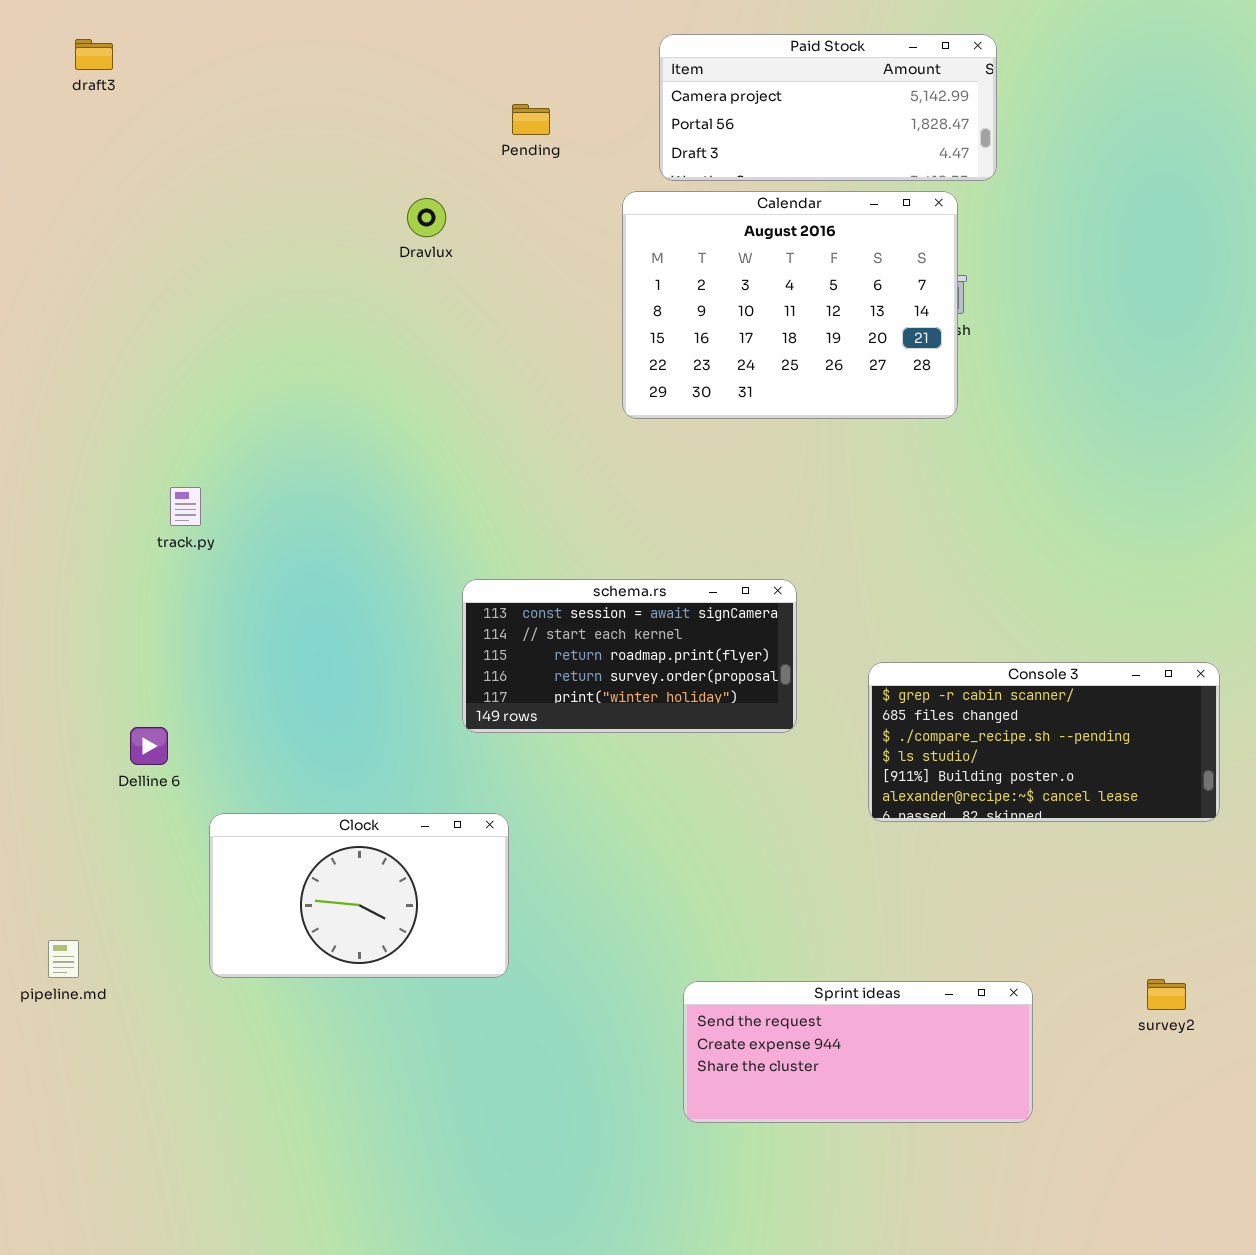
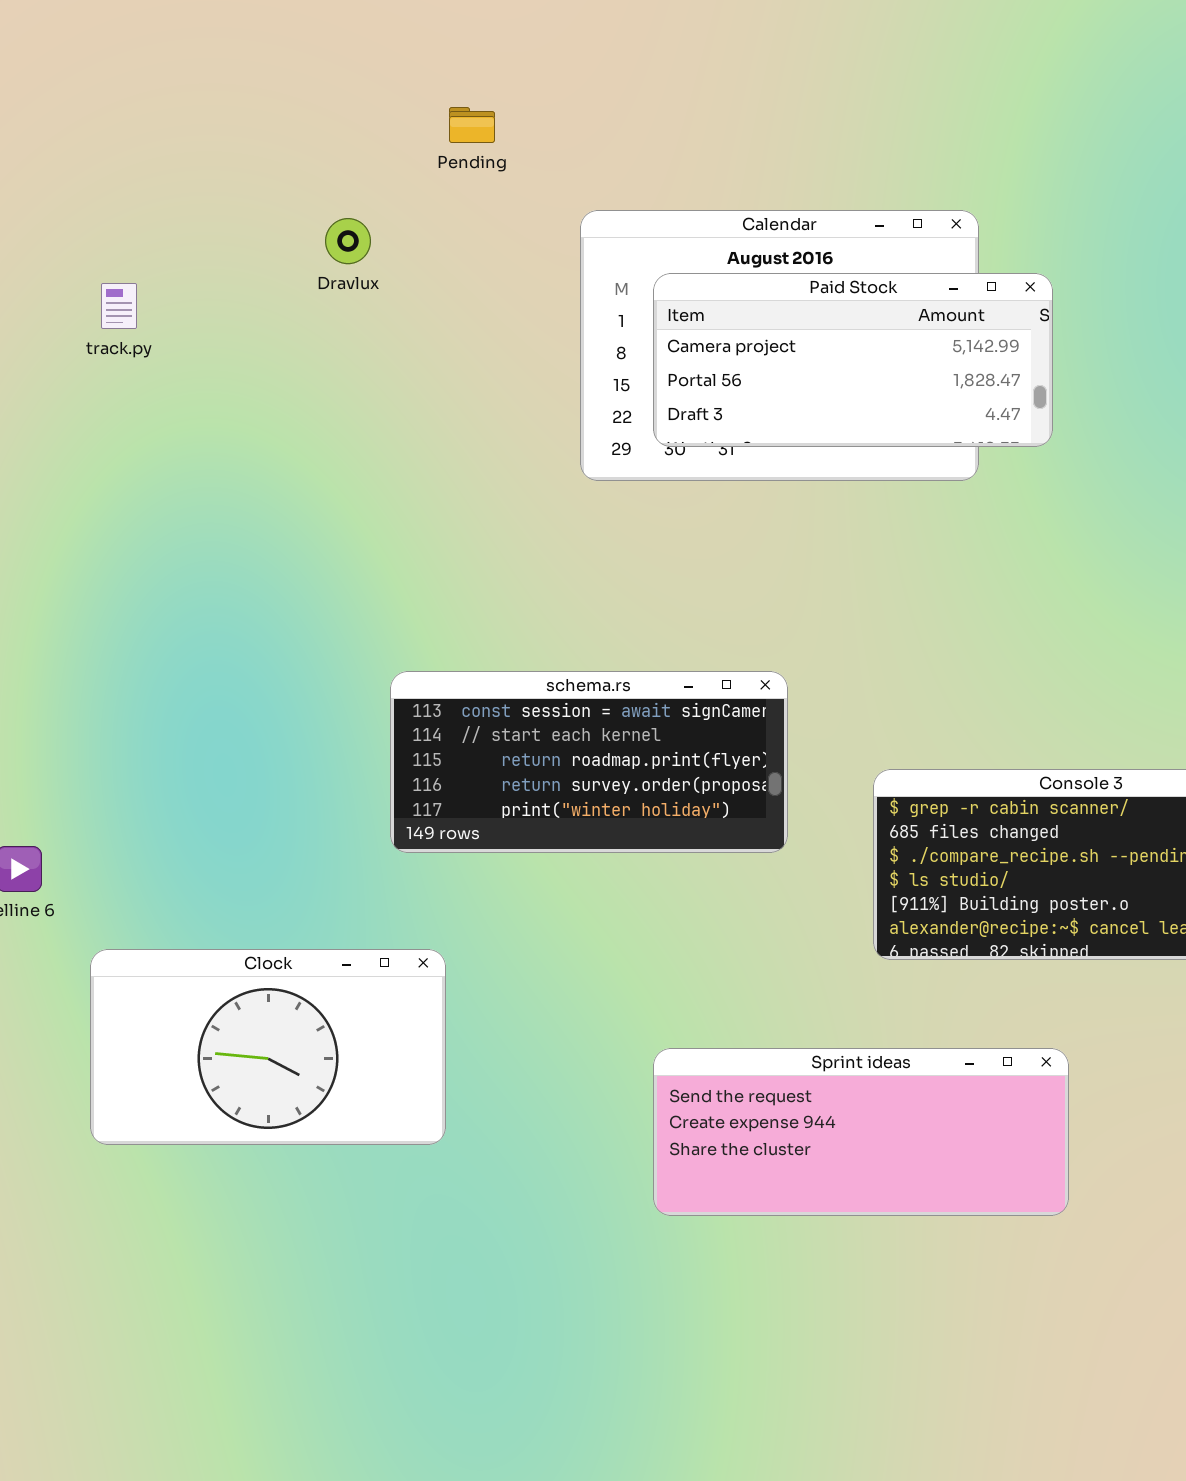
Paid Stock: [659,34,997,181] -> [653,273,1053,447], moved
track.py: [170,487,201,526] -> [101,283,137,329], moved
Sprint ideas: [683,981,1033,1123] -> [653,1048,1069,1216], moved

